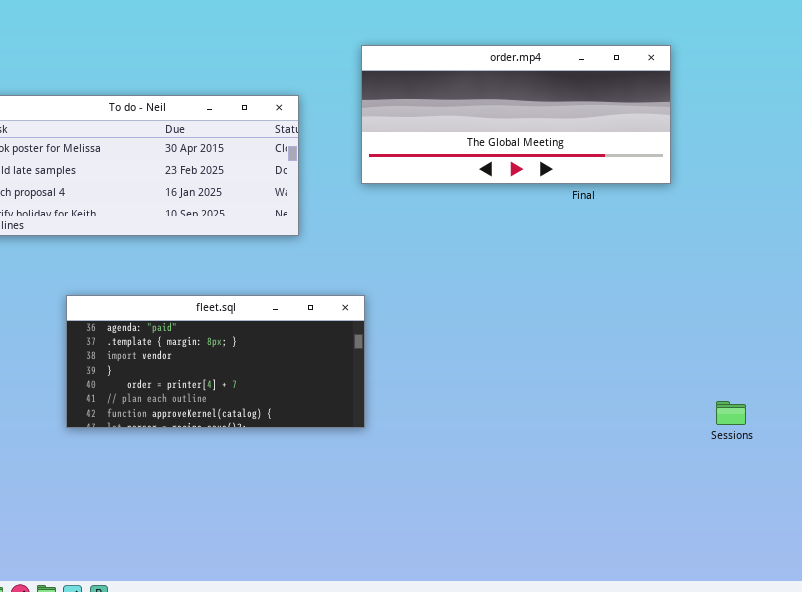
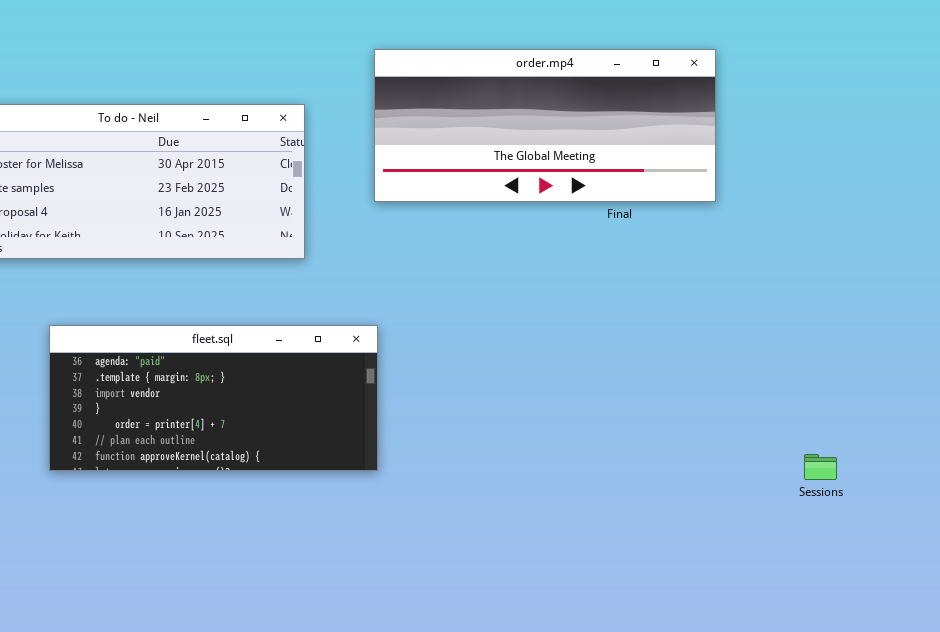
Sessions: [716,401,746,425] -> [804,454,837,480], moved

